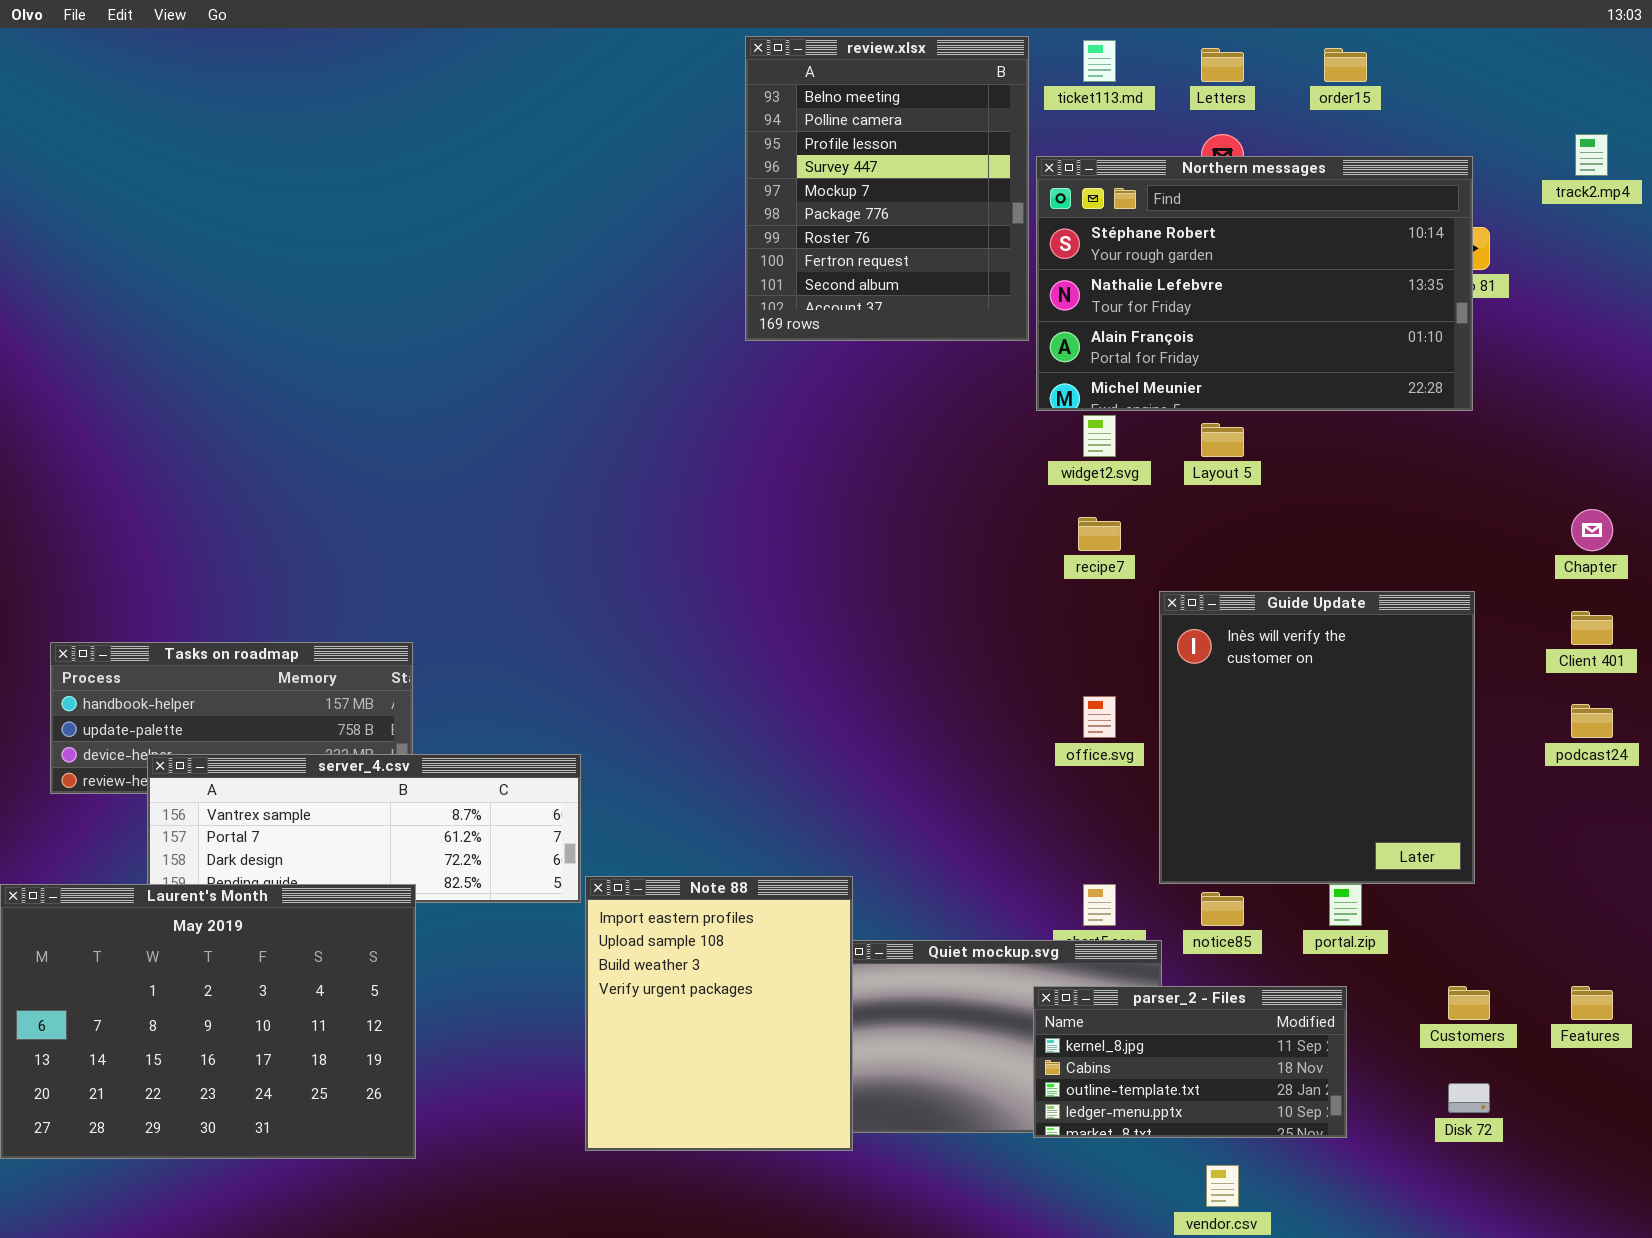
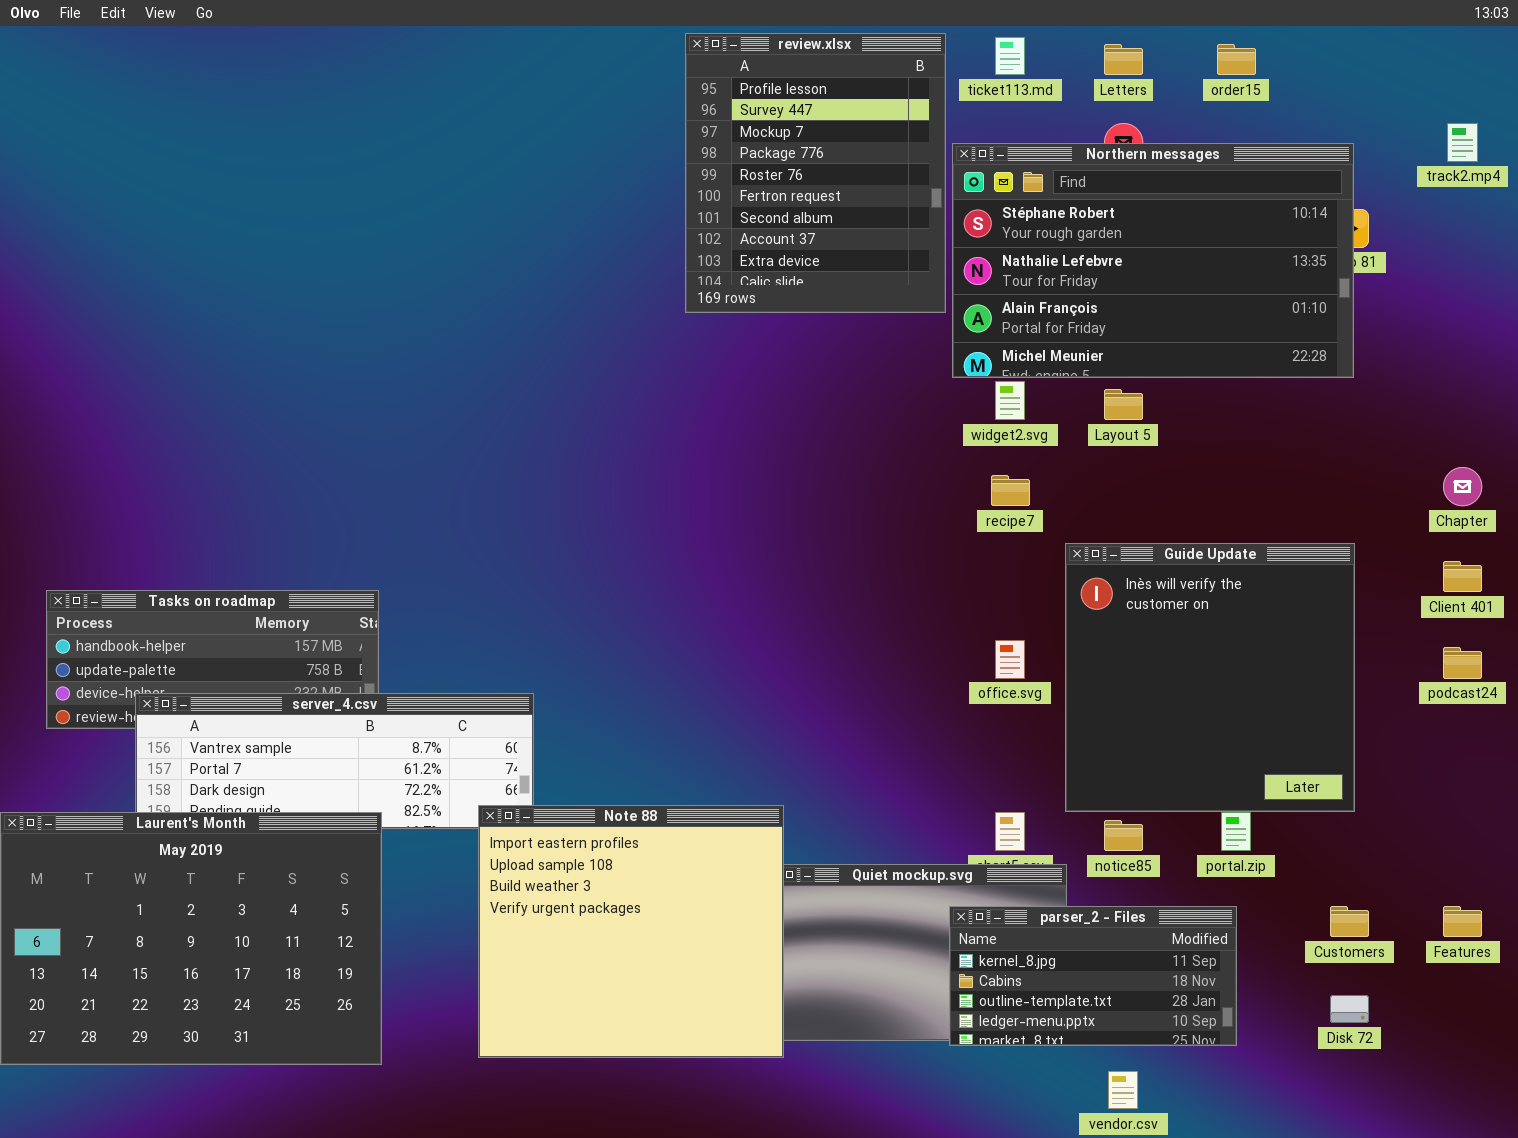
review.xlsx: [745,36,1029,341] -> [685,33,946,313], scrolled down 2 rows
Note 88: [585,876,853,1151] -> [478,805,784,1058], resized

